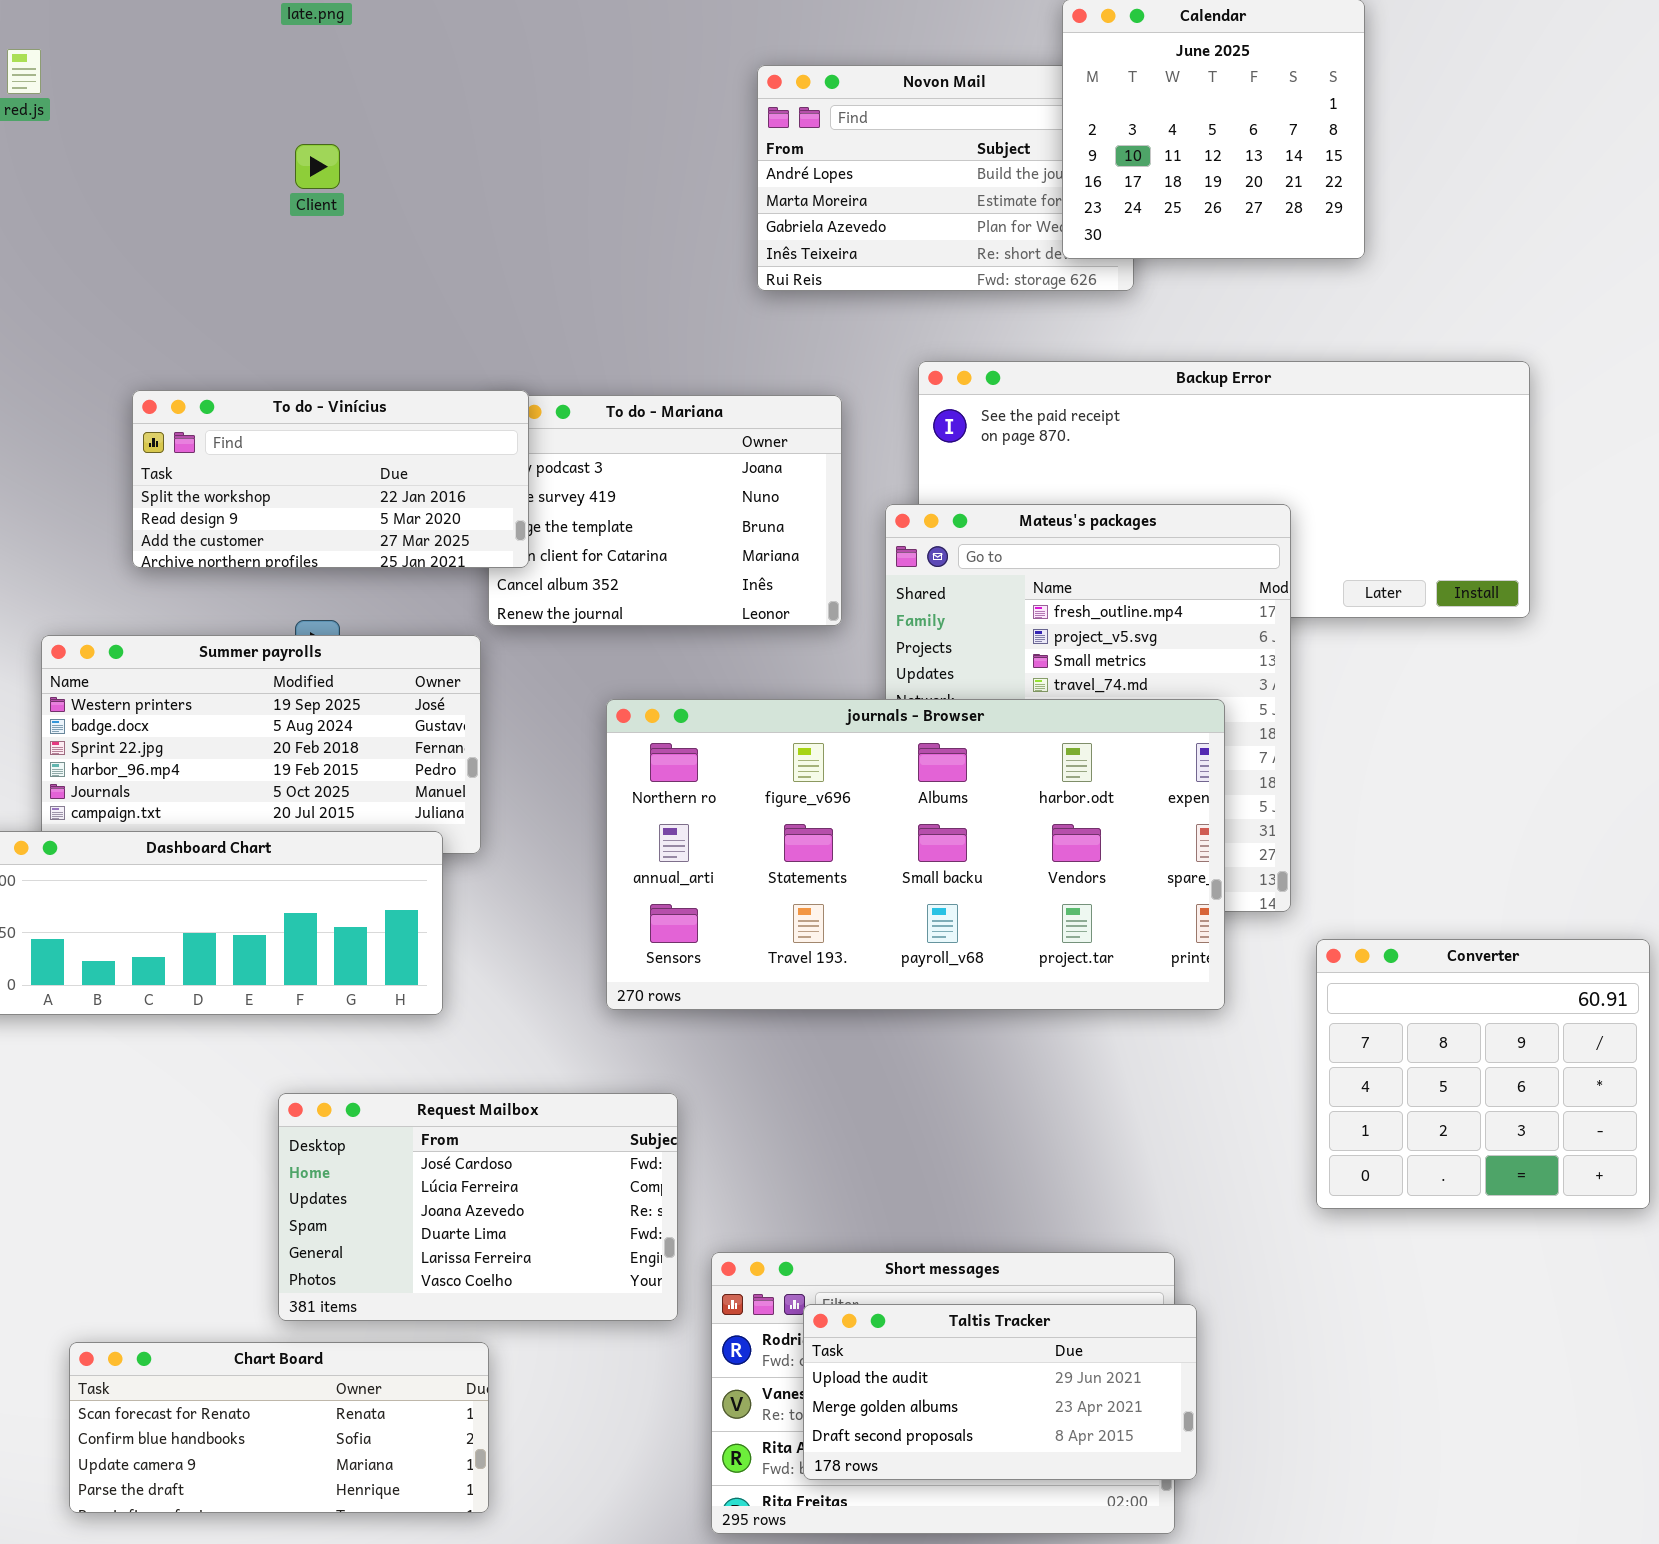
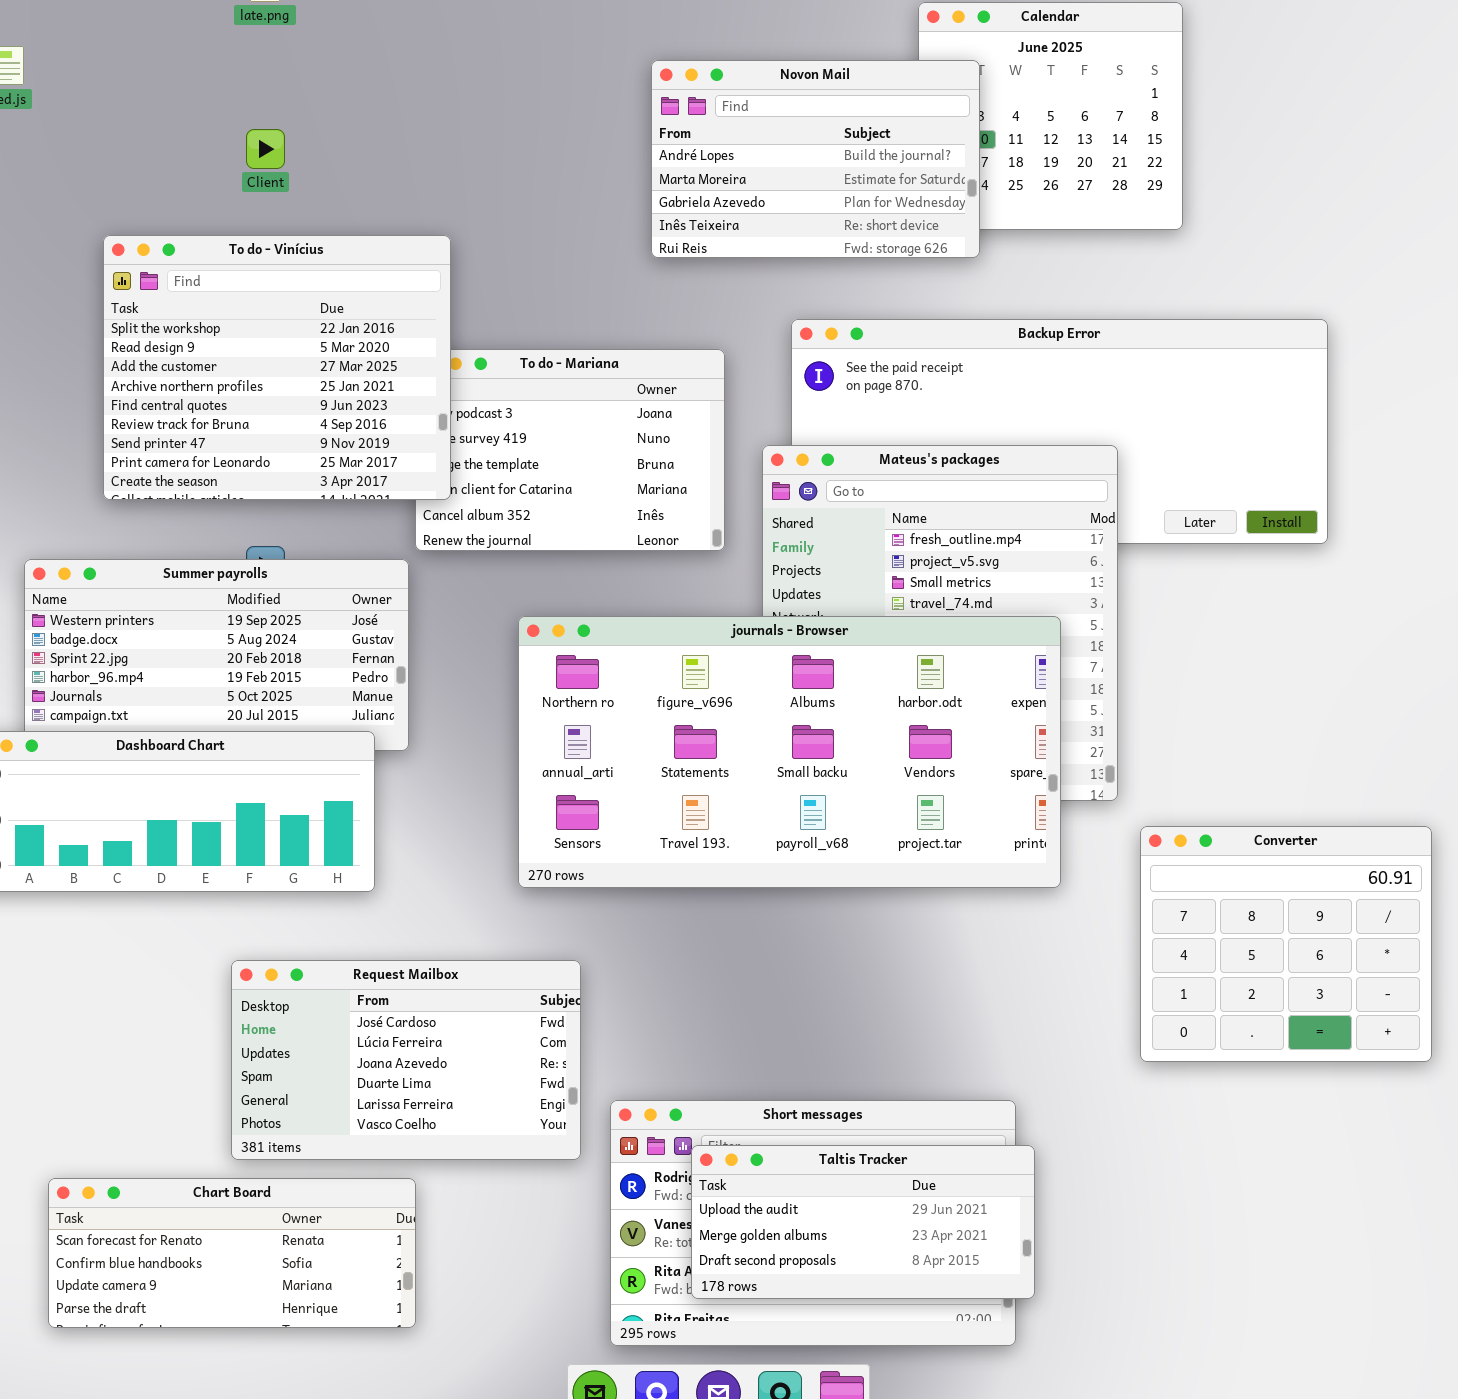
Novon Mail: [757,65,1134,291] -> [651,60,980,258], raised
To do - Vinícius: [132,390,529,568] -> [103,235,451,500], resized

